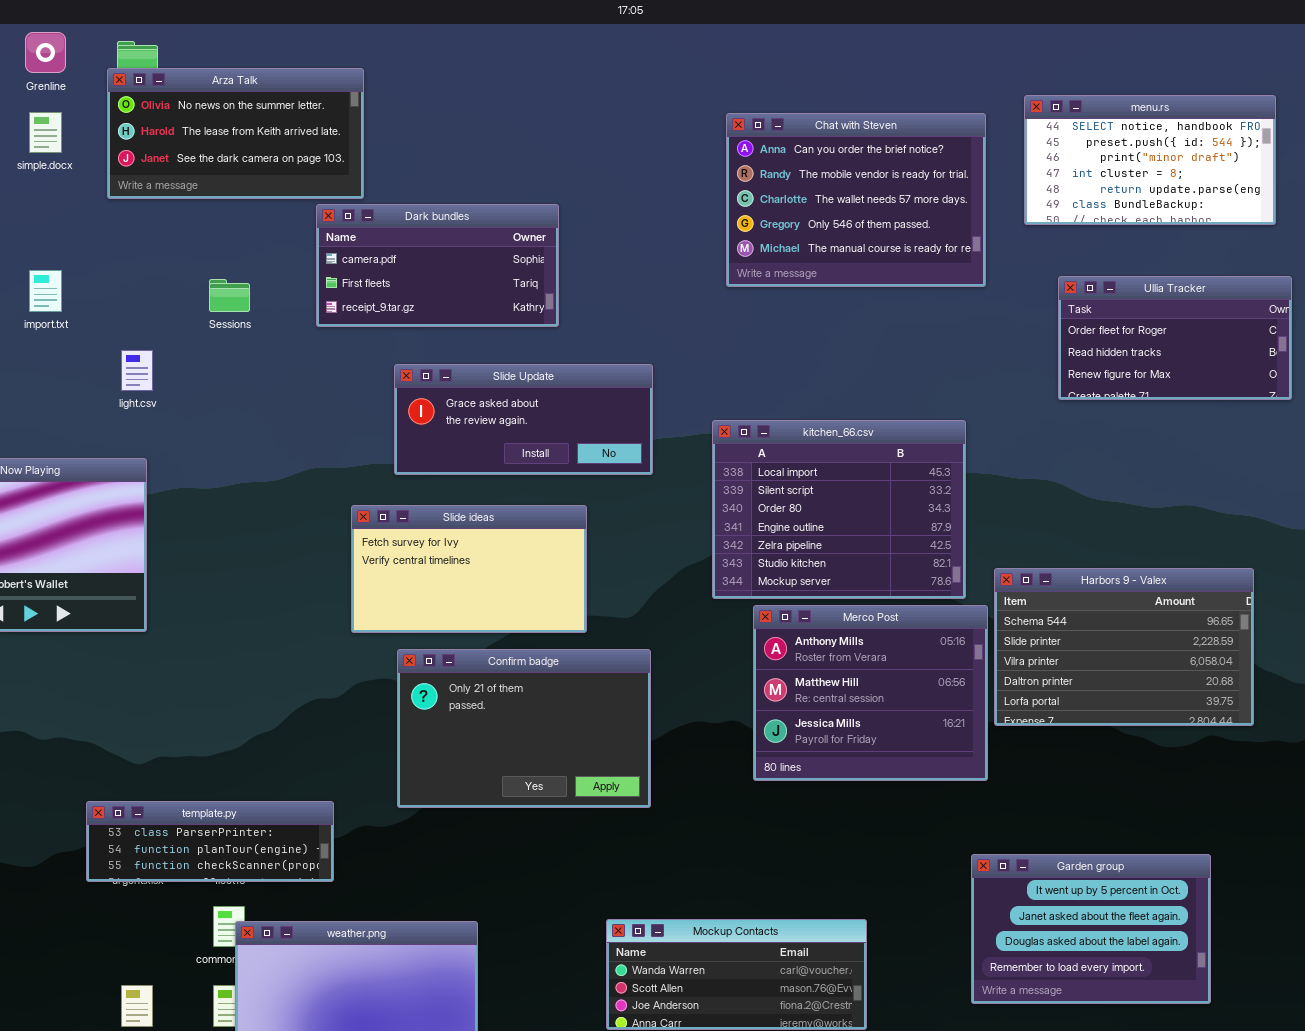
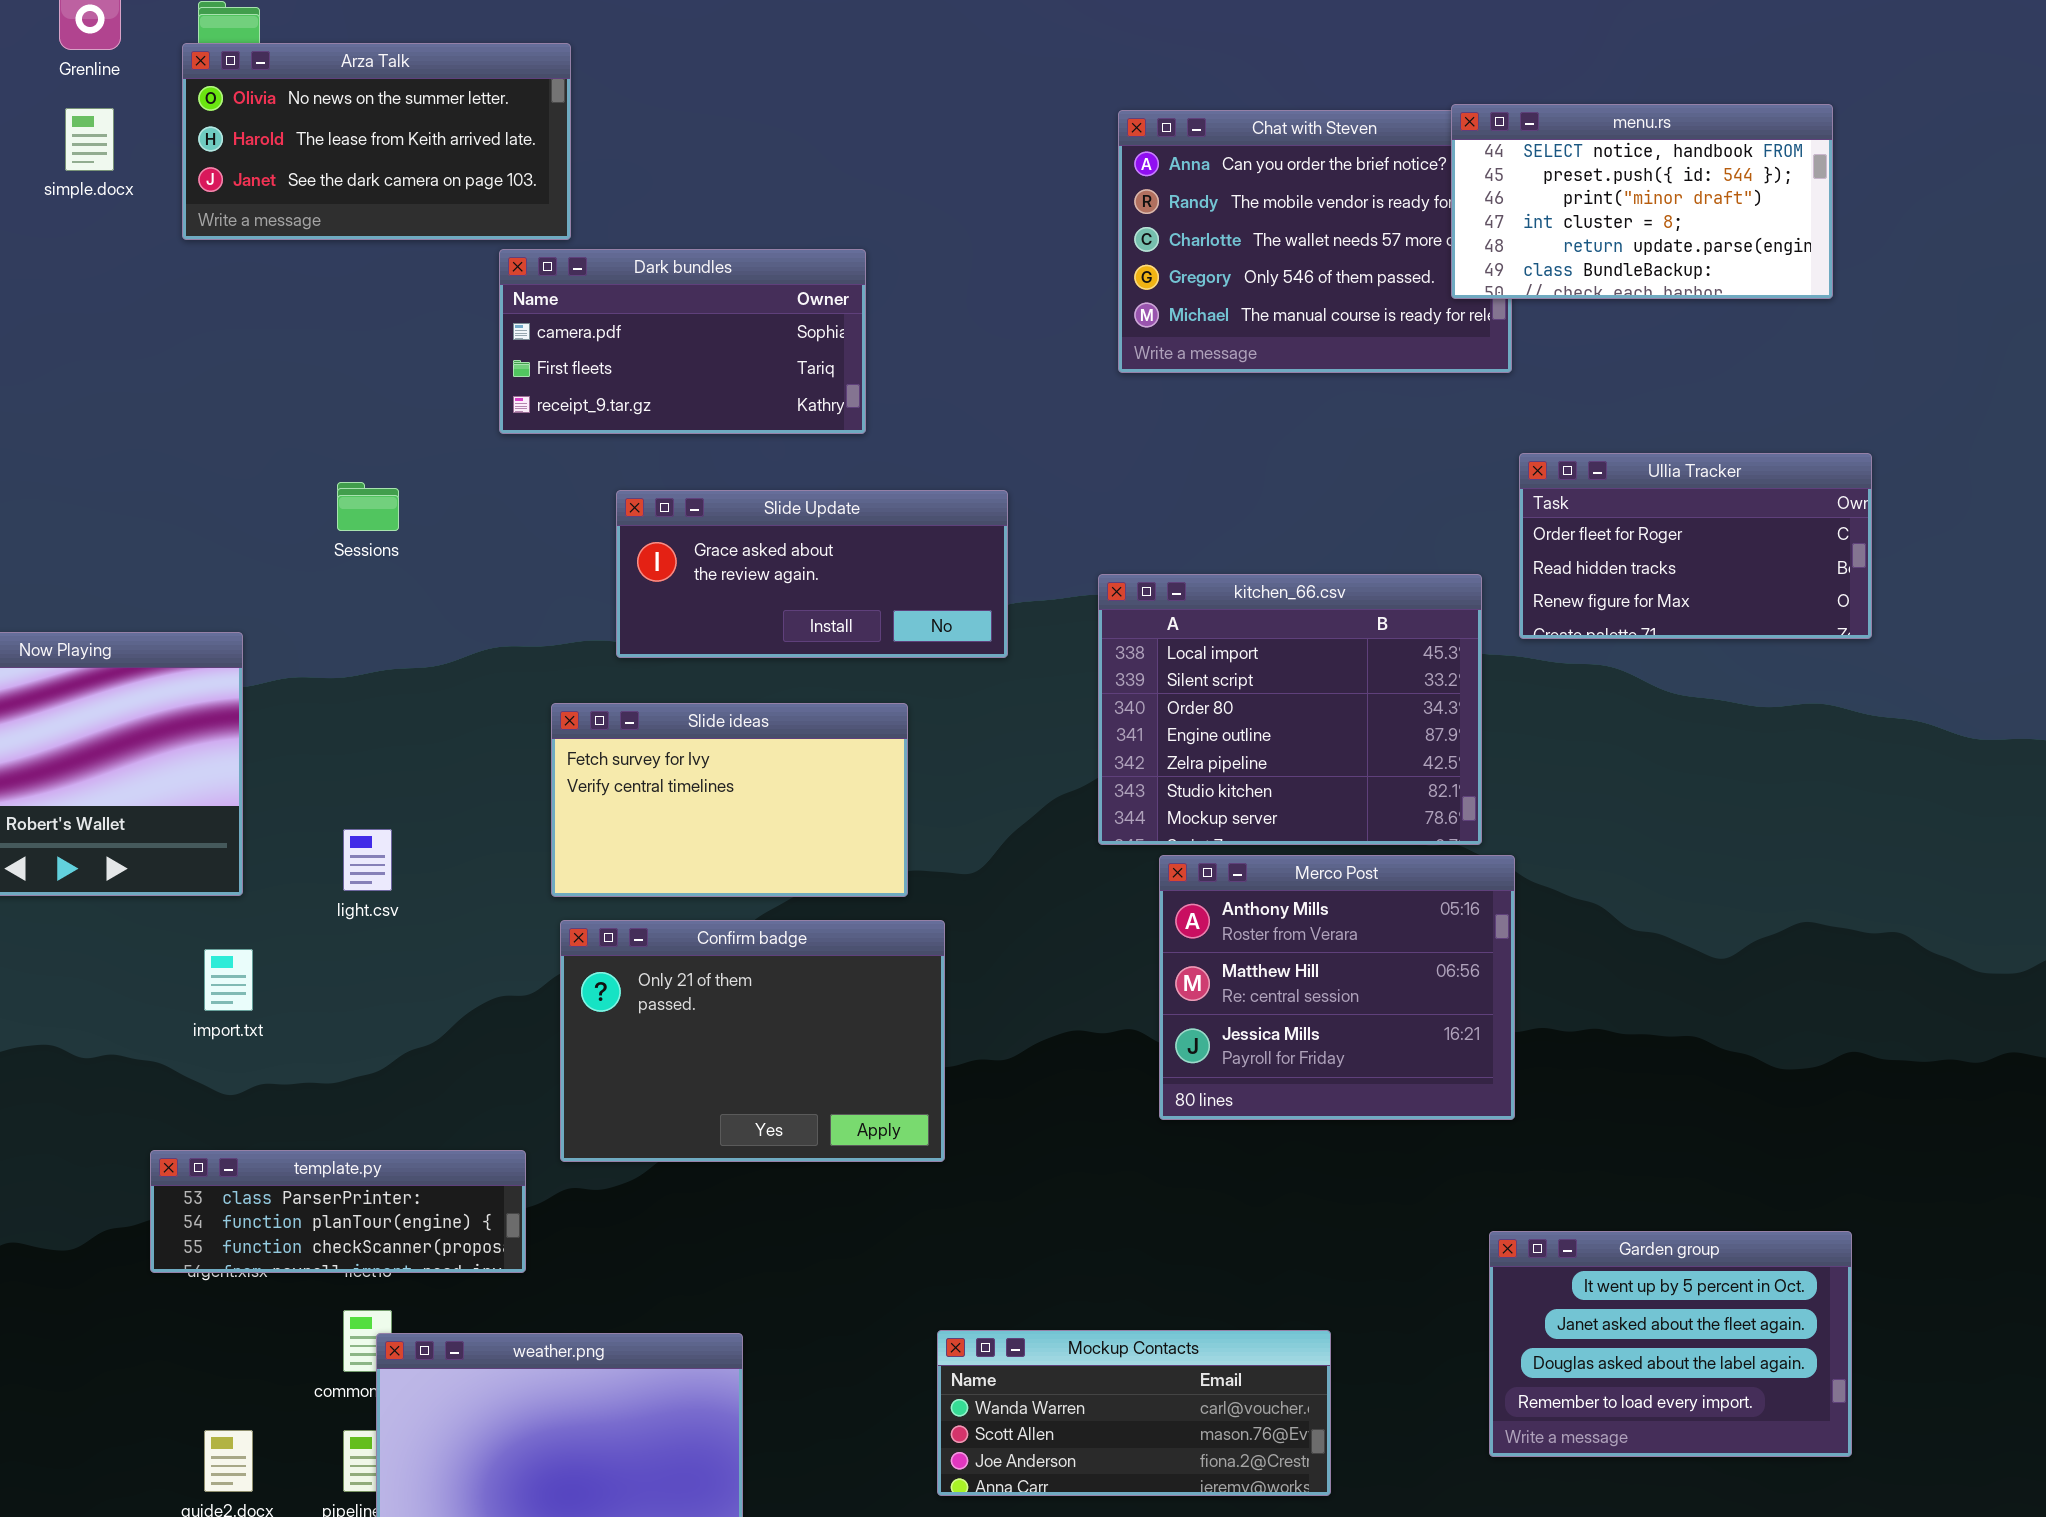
menu.rs: [1024,95,1276,225] -> [1451,104,1833,299], moved
import.txt: [29,270,62,312] -> [204,949,253,1011], moved
Ullia Tracker: [1058,276,1292,400] -> [1519,453,1872,639], moved
Sessions: [209,279,250,312] -> [337,482,399,531], moved
light.csv: [121,350,153,391] -> [343,829,392,891], moved
Harbors 9 - Valex: [994,568,1254,726] -> none, closed
Confirm badge: [397,649,651,808] -> [560,920,945,1162], moved

